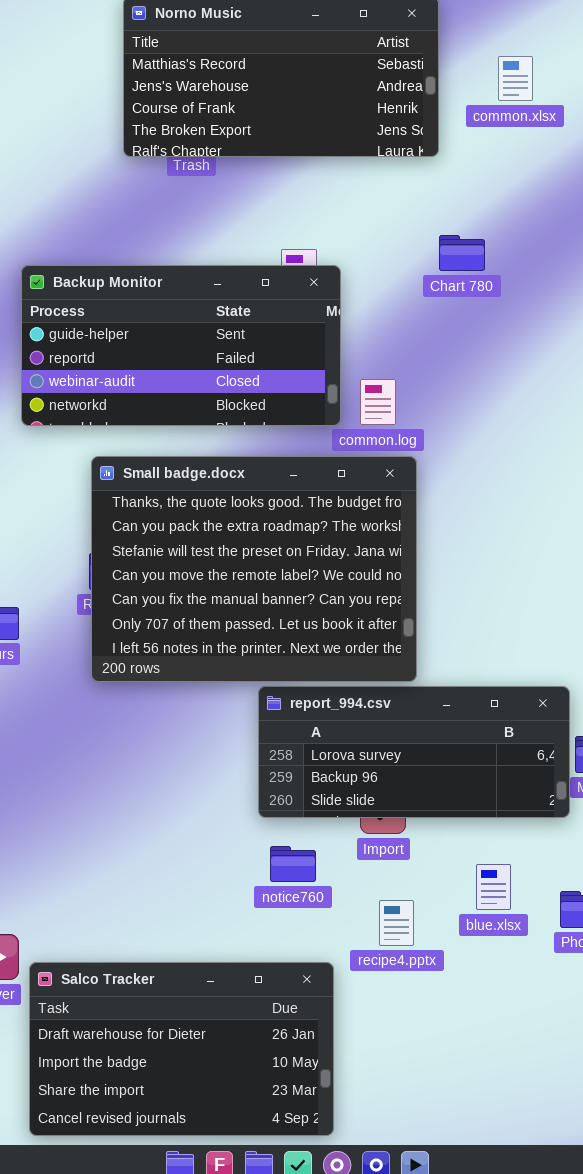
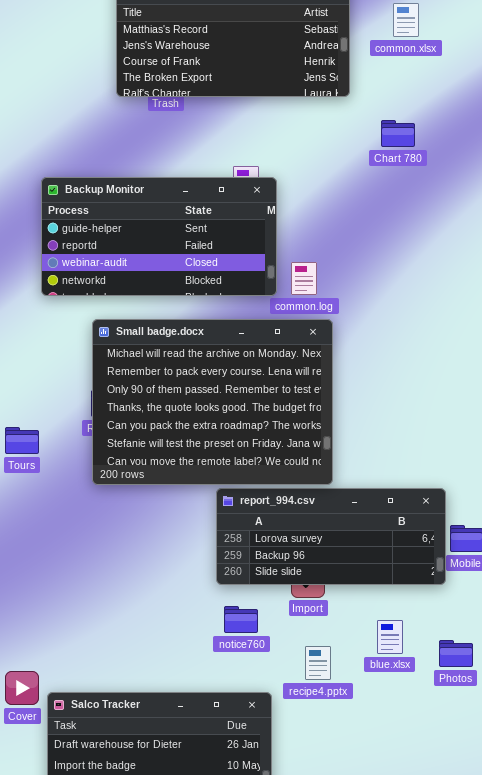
common.xlsx: [498,56,533,101] -> [393,3,419,37], moved
Chart 780: [439,235,485,271] -> [381,120,415,147], moved
Small badge.docx: [91,456,417,682] -> [92,319,333,485], scrolled up 3 rows

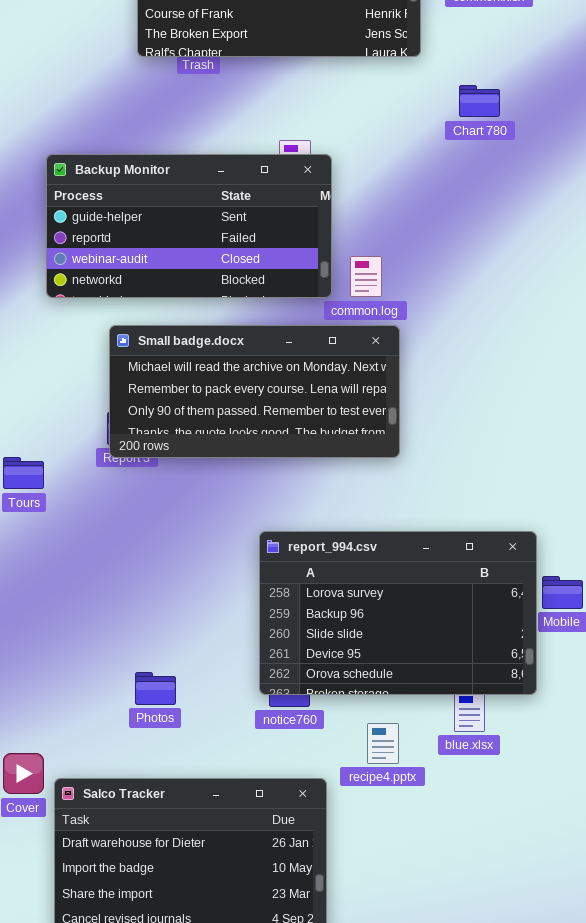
Small badge.docx: [92,319,333,485] -> [109,325,400,458], resized
report_994.csv: [216,488,446,585] -> [259,531,537,695], resized
Photos: [439,640,473,667] -> [135,672,176,705], moved

